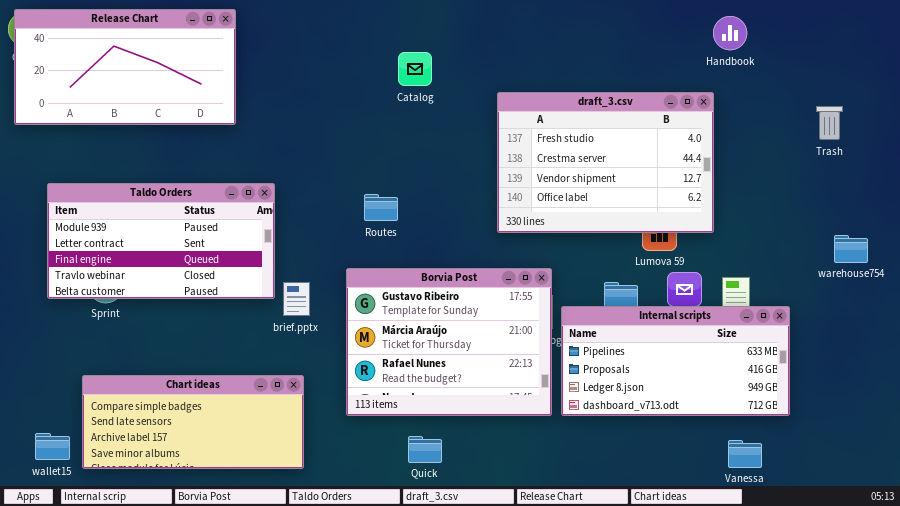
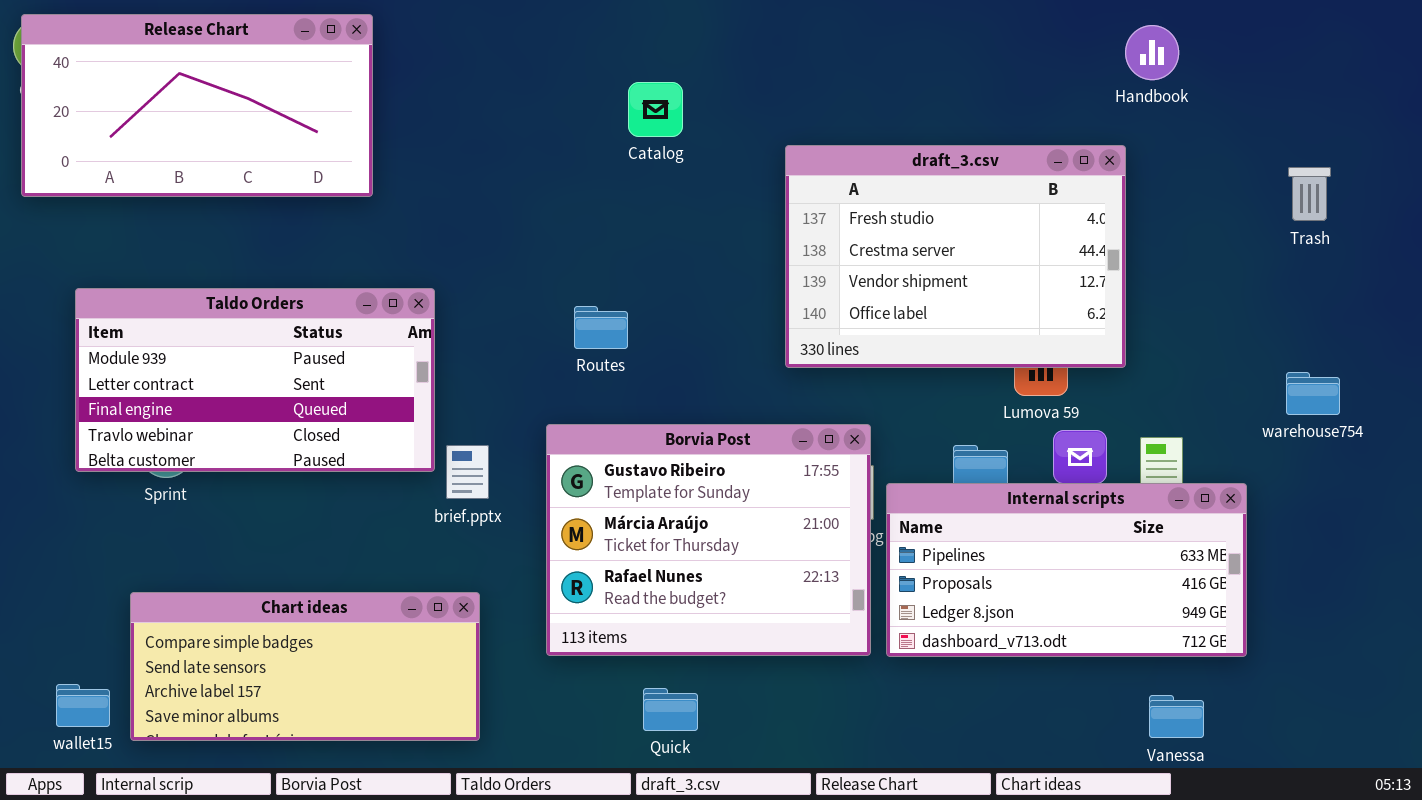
warehouse754: [834,235,868,263] -> [1286,372,1340,415], moved

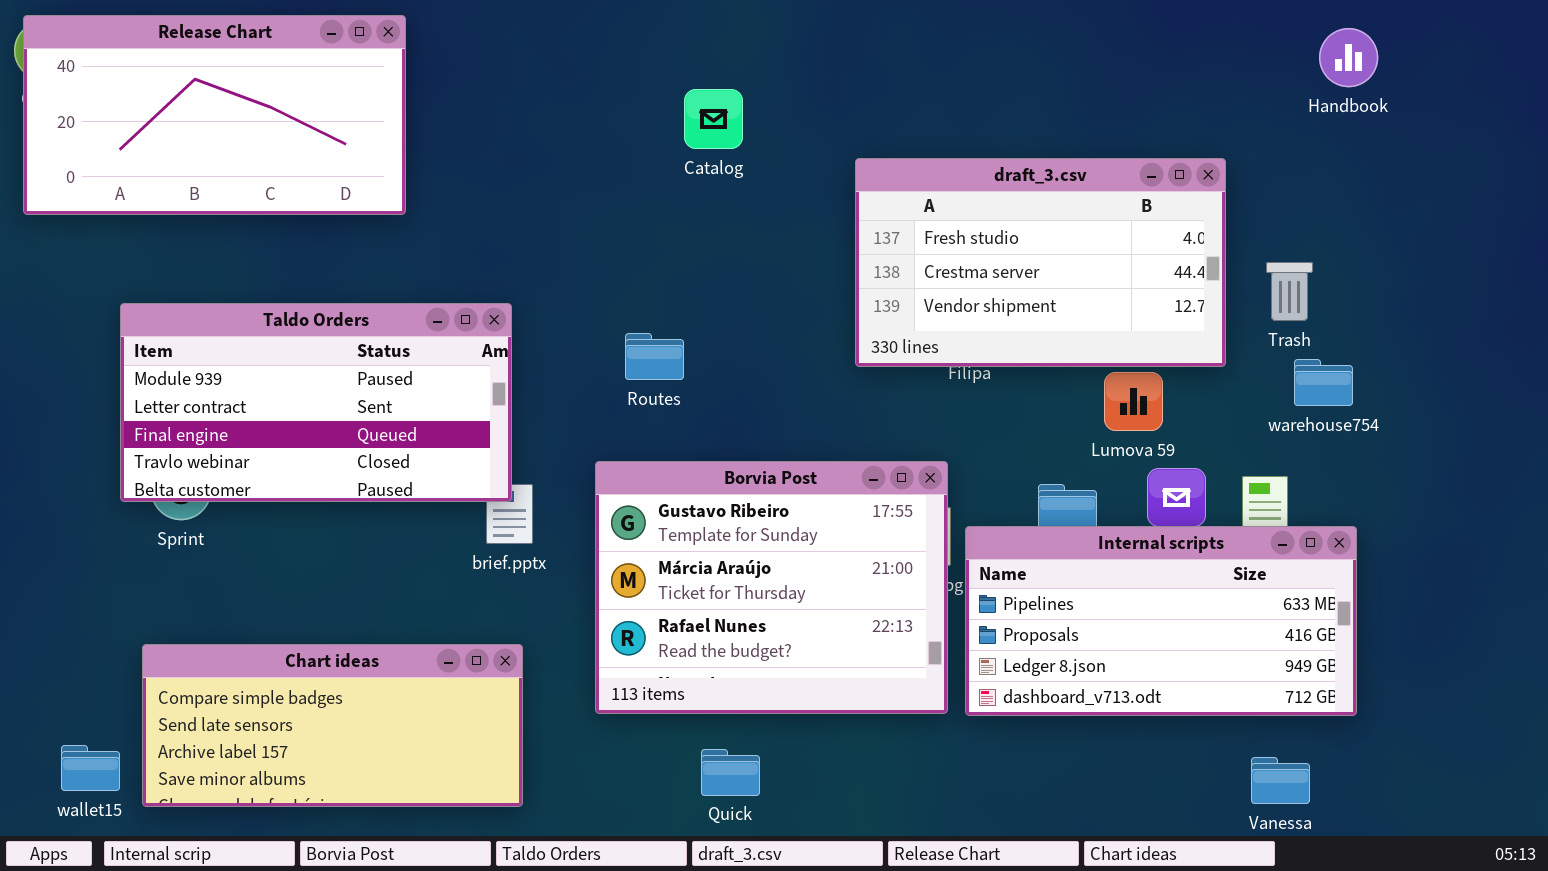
Handbook: [1125,25,1179,80] -> [1319,28,1378,87], moved
draft_3.csv: [785,145,1126,368] -> [855,158,1226,367], resized
Trash: [1288,167,1331,221] -> [1266,262,1313,321], moved
Taldo Orders: [75,288,435,472] -> [120,303,512,502], moved
warehouse754: [1286,372,1340,415] -> [1294,359,1353,406], moved

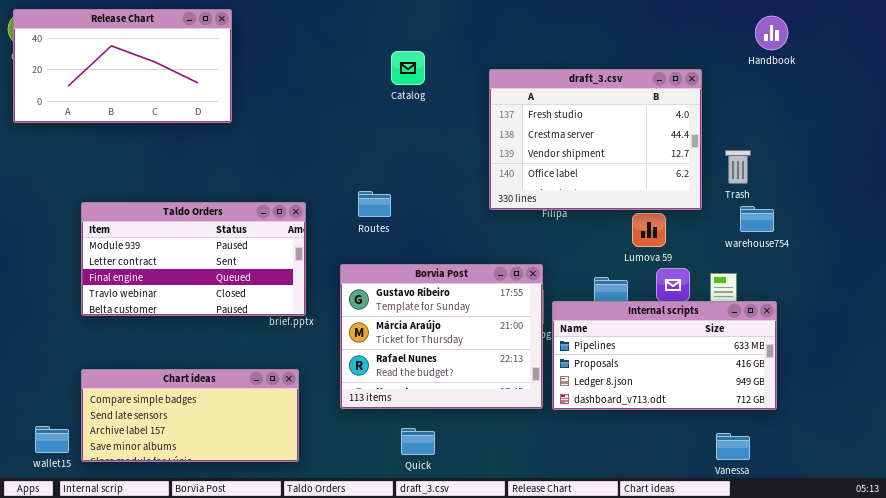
draft_3.csv: [855,158,1226,367] -> [489,69,702,210], resized
Taldo Orders: [120,303,512,502] -> [81,202,306,316], moved

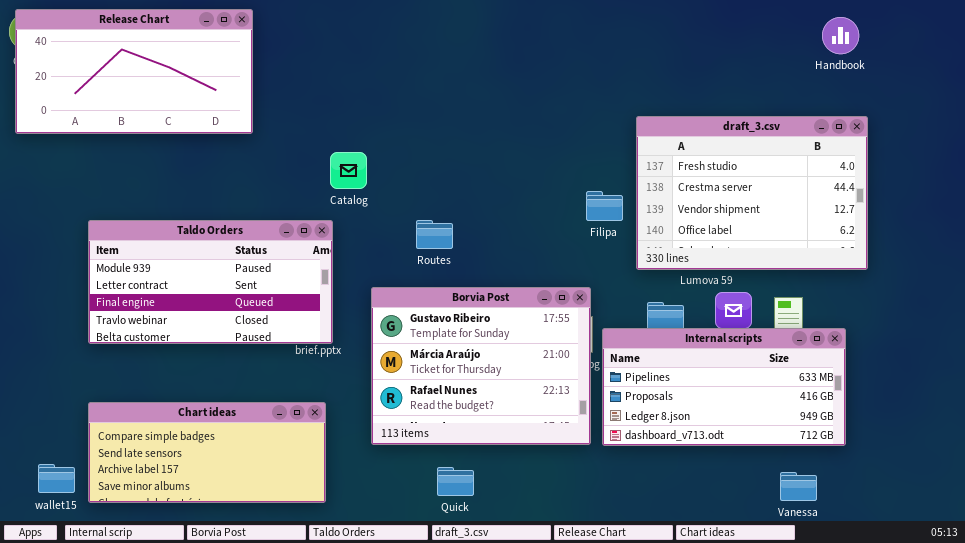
Catalog: [391,51,425,85] -> [330,152,367,189], moved
draft_3.csv: [489,69,702,210] -> [636,116,868,270], moved
Routes: [358,191,391,217] -> [416,220,453,249], moved

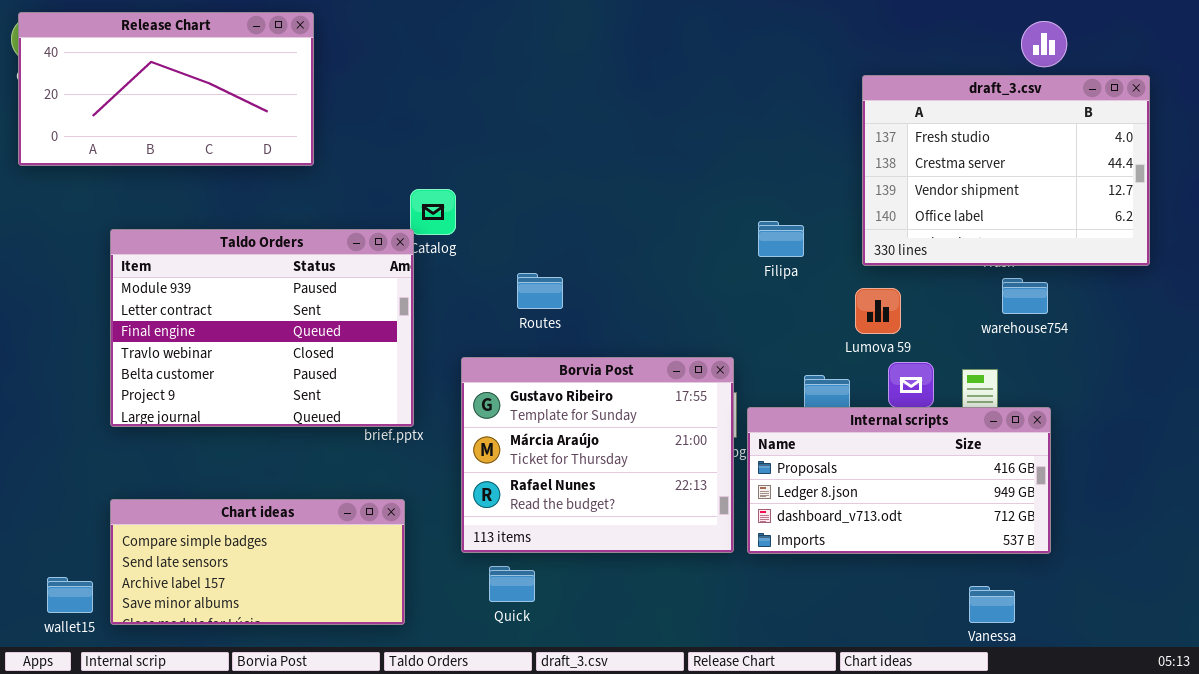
draft_3.csv: [636,116,868,270] -> [862,75,1150,266], moved
Filipa: [586,191,623,221] -> [758,221,804,257], moved
Taldo Orders: [88,220,333,344] -> [110,229,414,427], resized
Internal scripts: [602,328,846,446] -> [747,407,1051,554], scrolled down 1 row
Quick: [437,467,474,496] -> [489,566,535,602], moved

